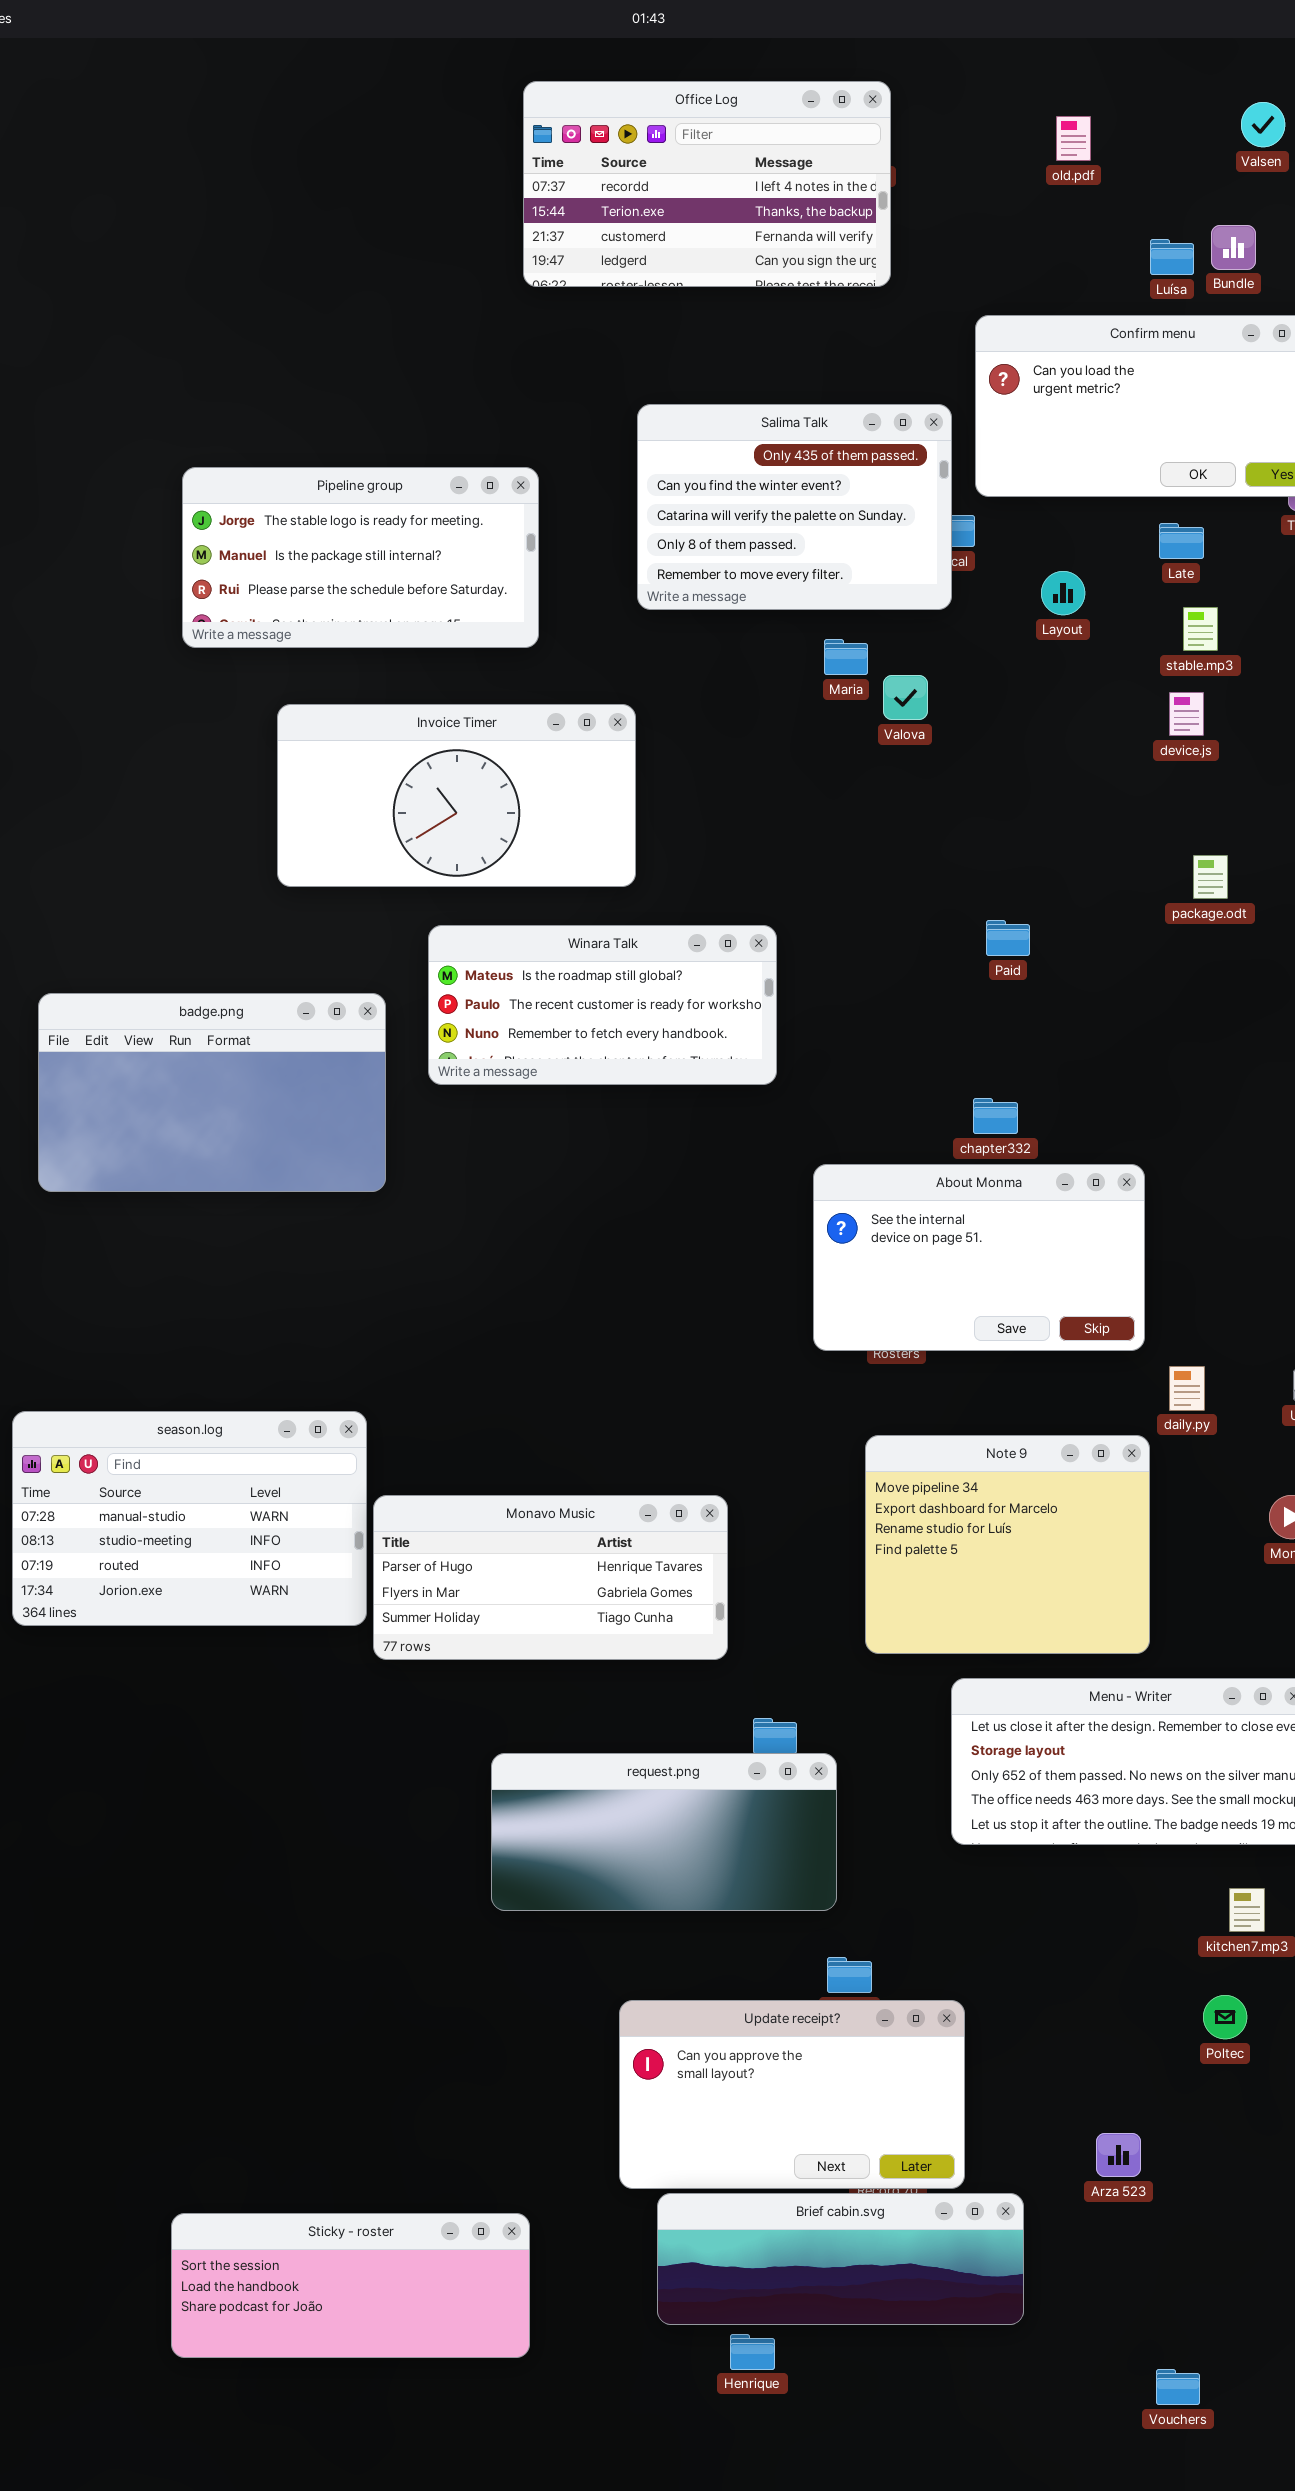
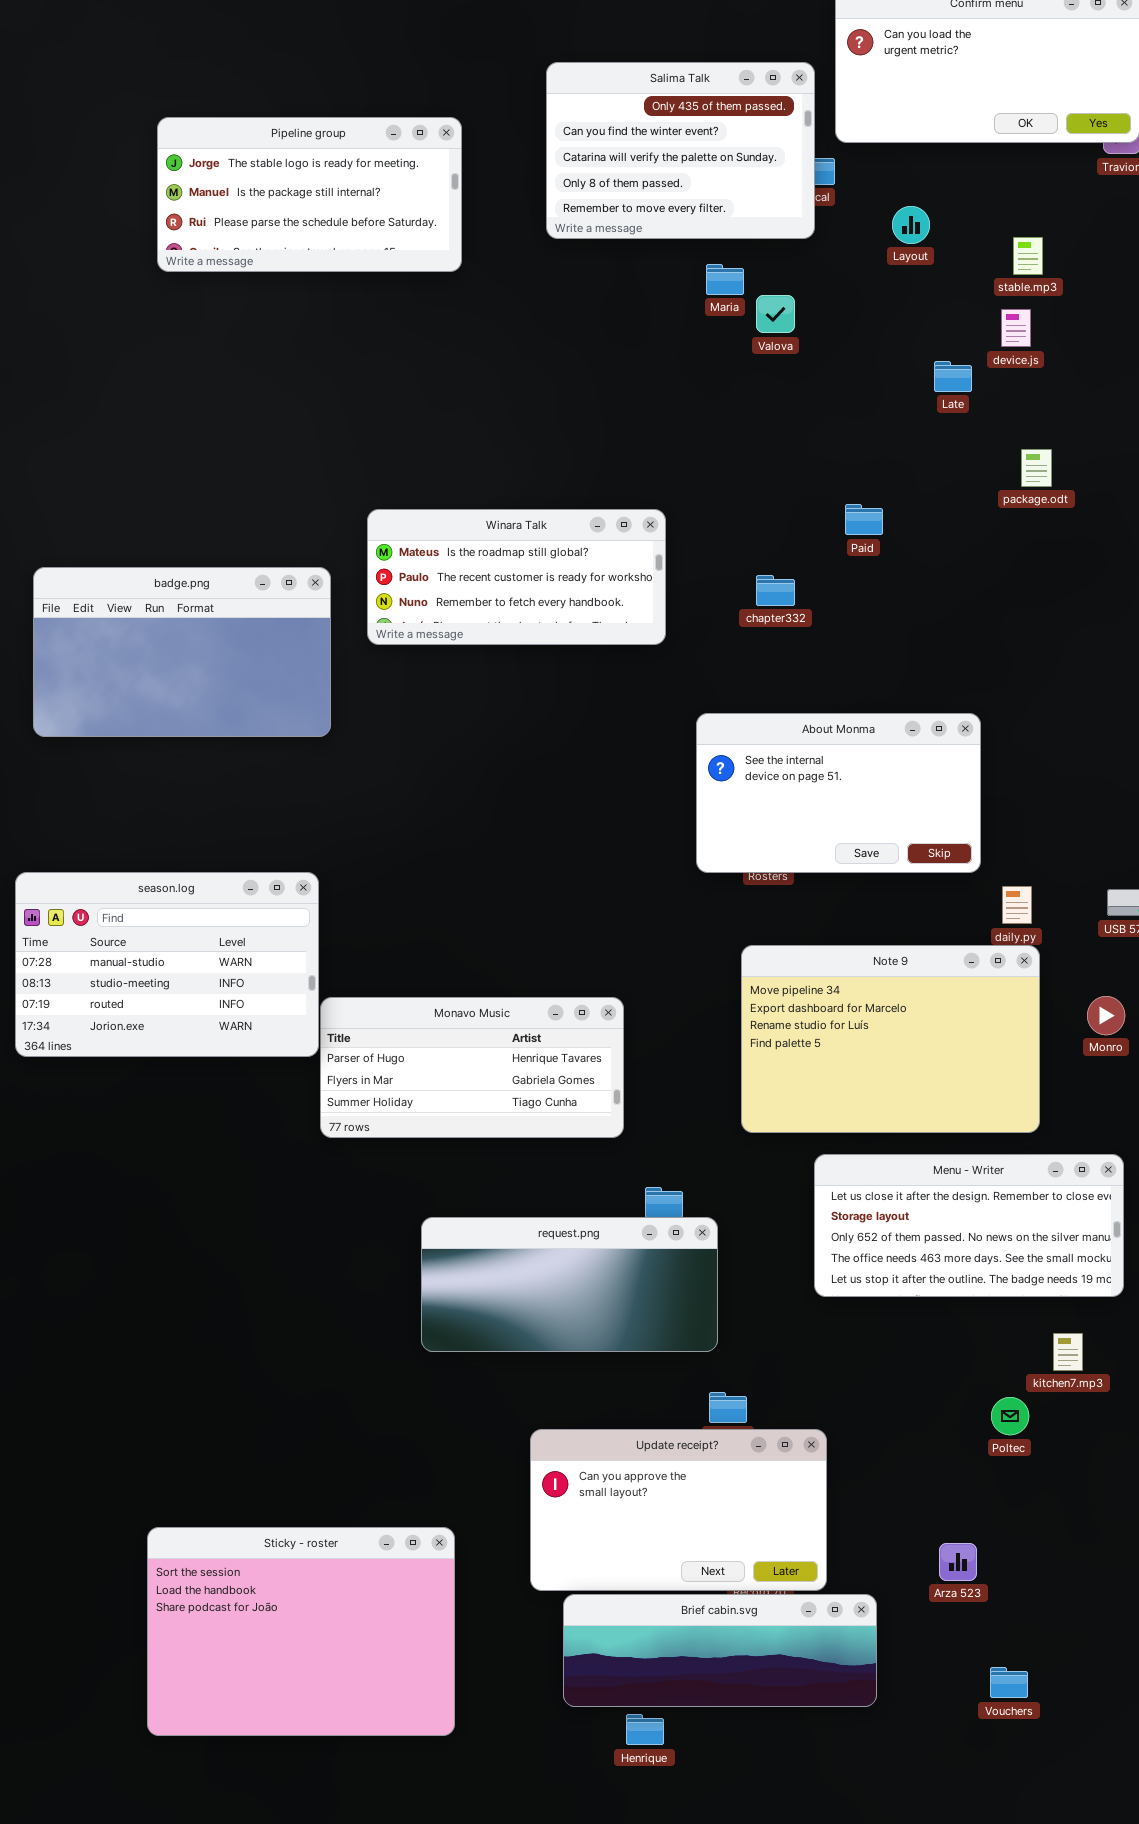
Late: [1159,523,1204,559] -> [934,361,972,392], moved
Invoice Timer: [277,704,636,887] -> none, closed
chapter332: [973,1098,1018,1134] -> [756,575,795,606], moved
season.log: [12,1411,367,1626] -> [15,872,319,1057], moved
Note 9: [865,1435,1150,1654] -> [741,945,1040,1133], resized
Poltec: [1203,1995,1247,2039] -> [991,1397,1029,1435], moved
Sticky - roster: [171,2213,530,2358] -> [147,1527,455,1736], resized
Vouchers: [1156,2369,1200,2405] -> [990,1667,1028,1698], moved

